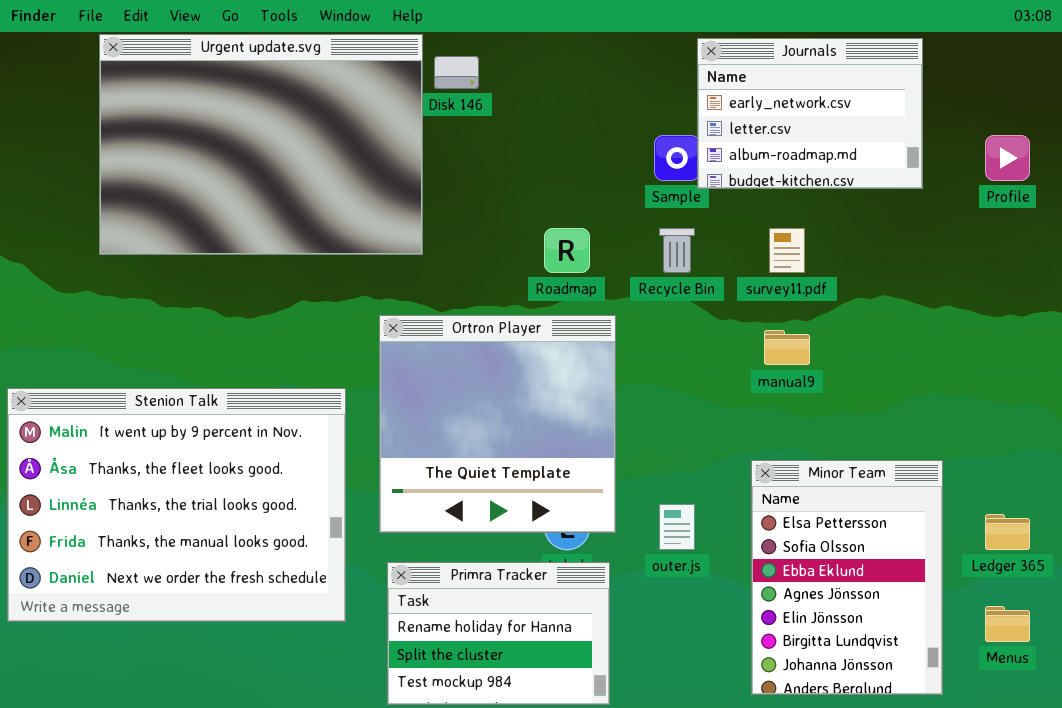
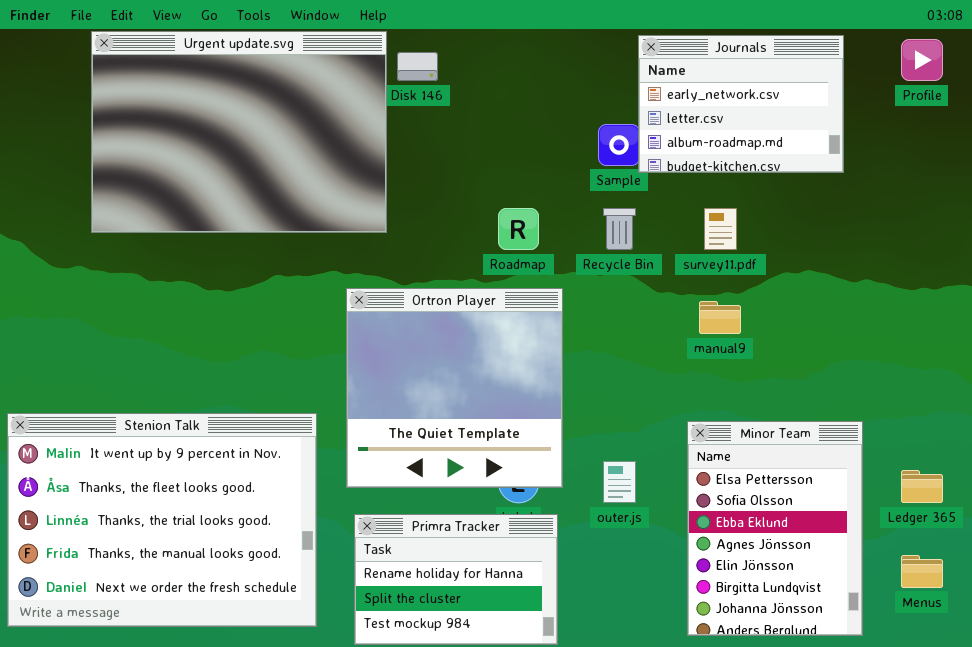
Profile: [985,135,1030,181] -> [901,39,943,81], moved
Stenion Talk: [7,388,346,622] -> [7,413,317,627], moved

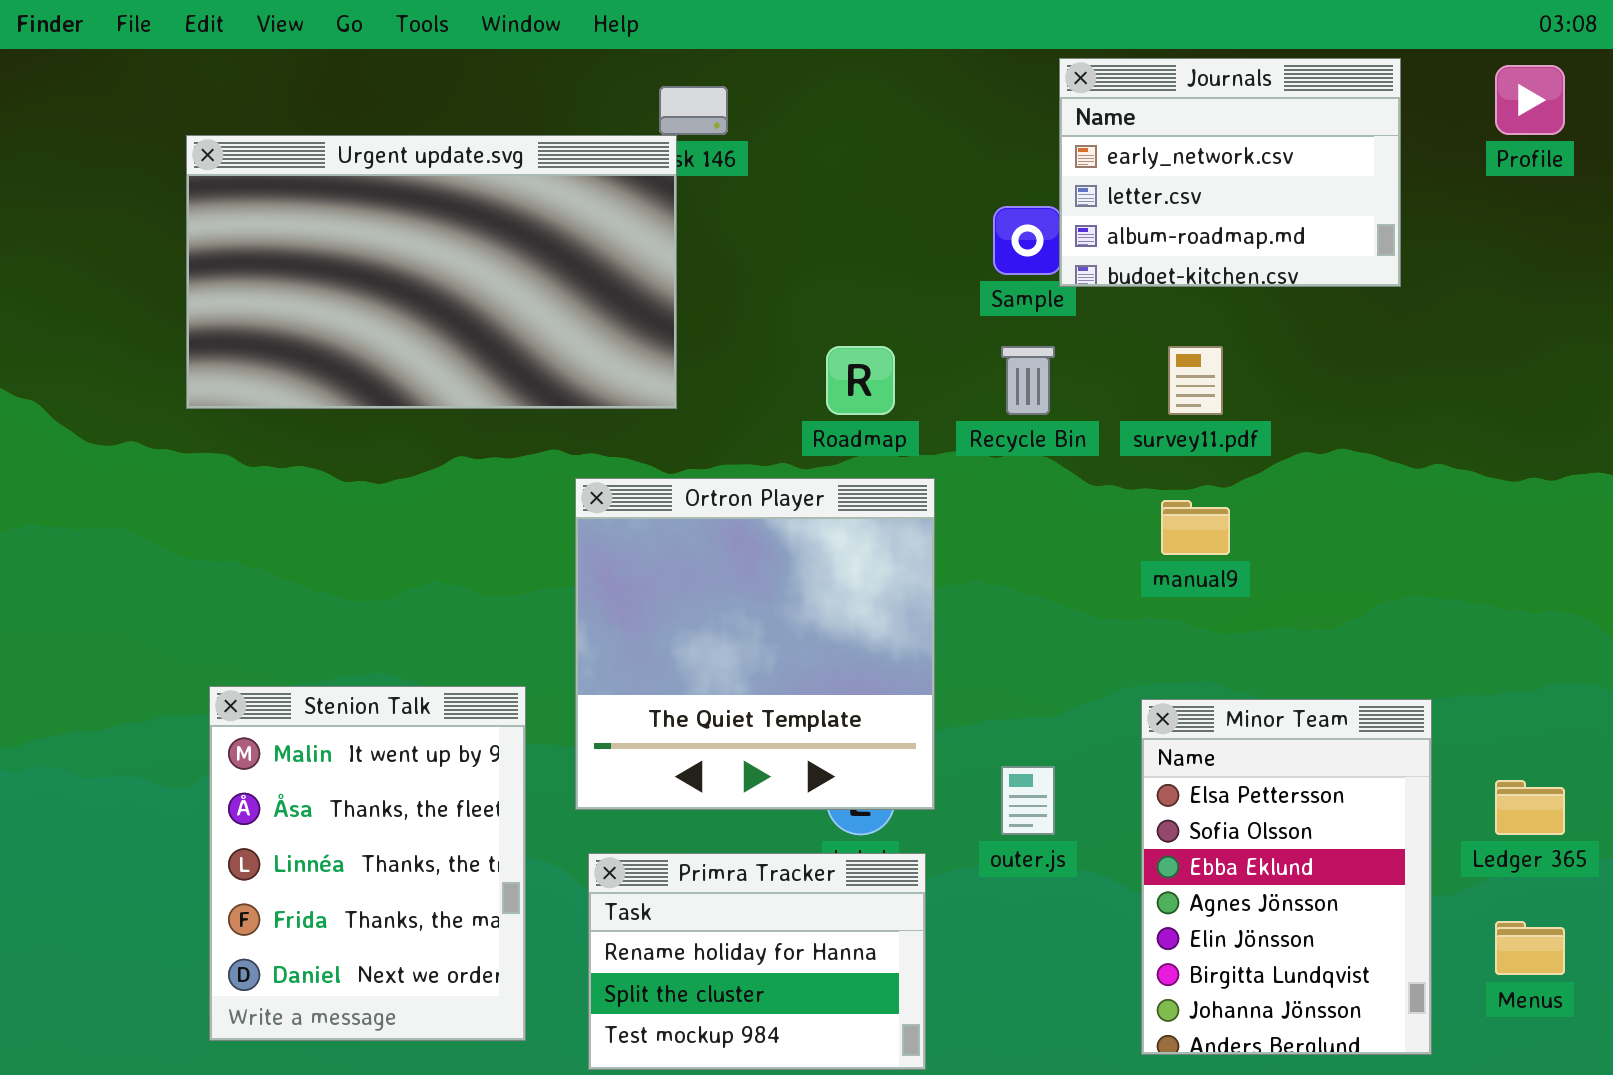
Urgent update.svg: [91,31,387,233] -> [186,135,677,409], moved, resized
Stenion Talk: [7,413,317,627] -> [209,686,526,1041], resized

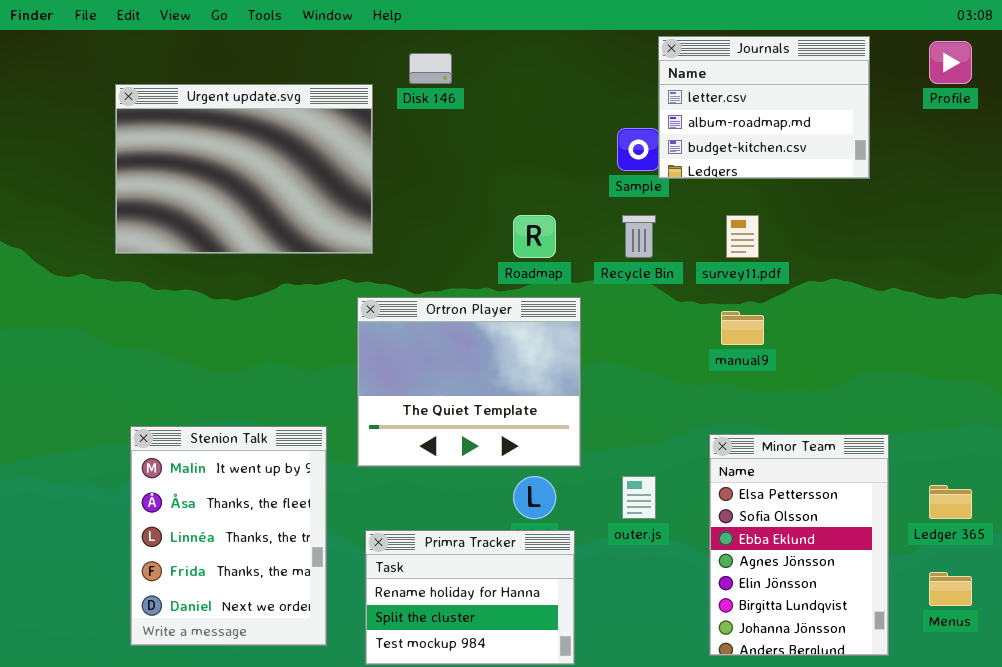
Journals: [1059,58,1401,287] -> [658,36,870,179], scrolled down 1 row
Urgent update.svg: [186,135,677,409] -> [115,84,373,254], resized
Ortron Player: [575,478,935,810] -> [357,297,581,467], resized

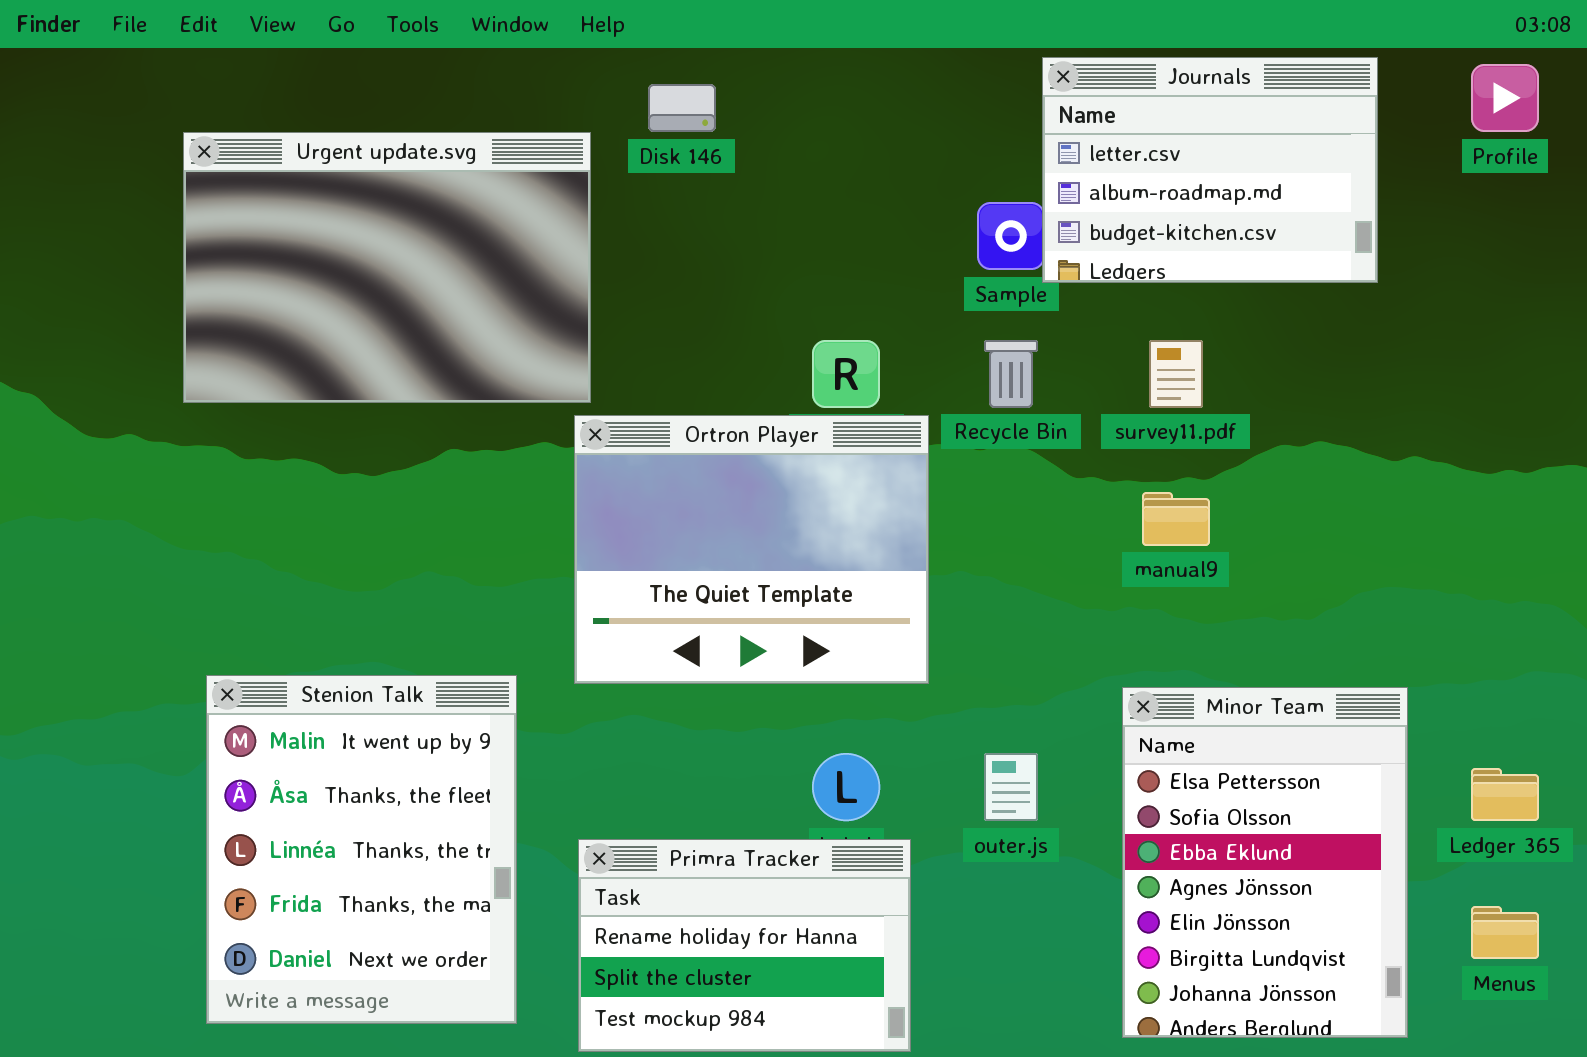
Ortron Player: [357,297,581,467] -> [574,415,929,684], moved

